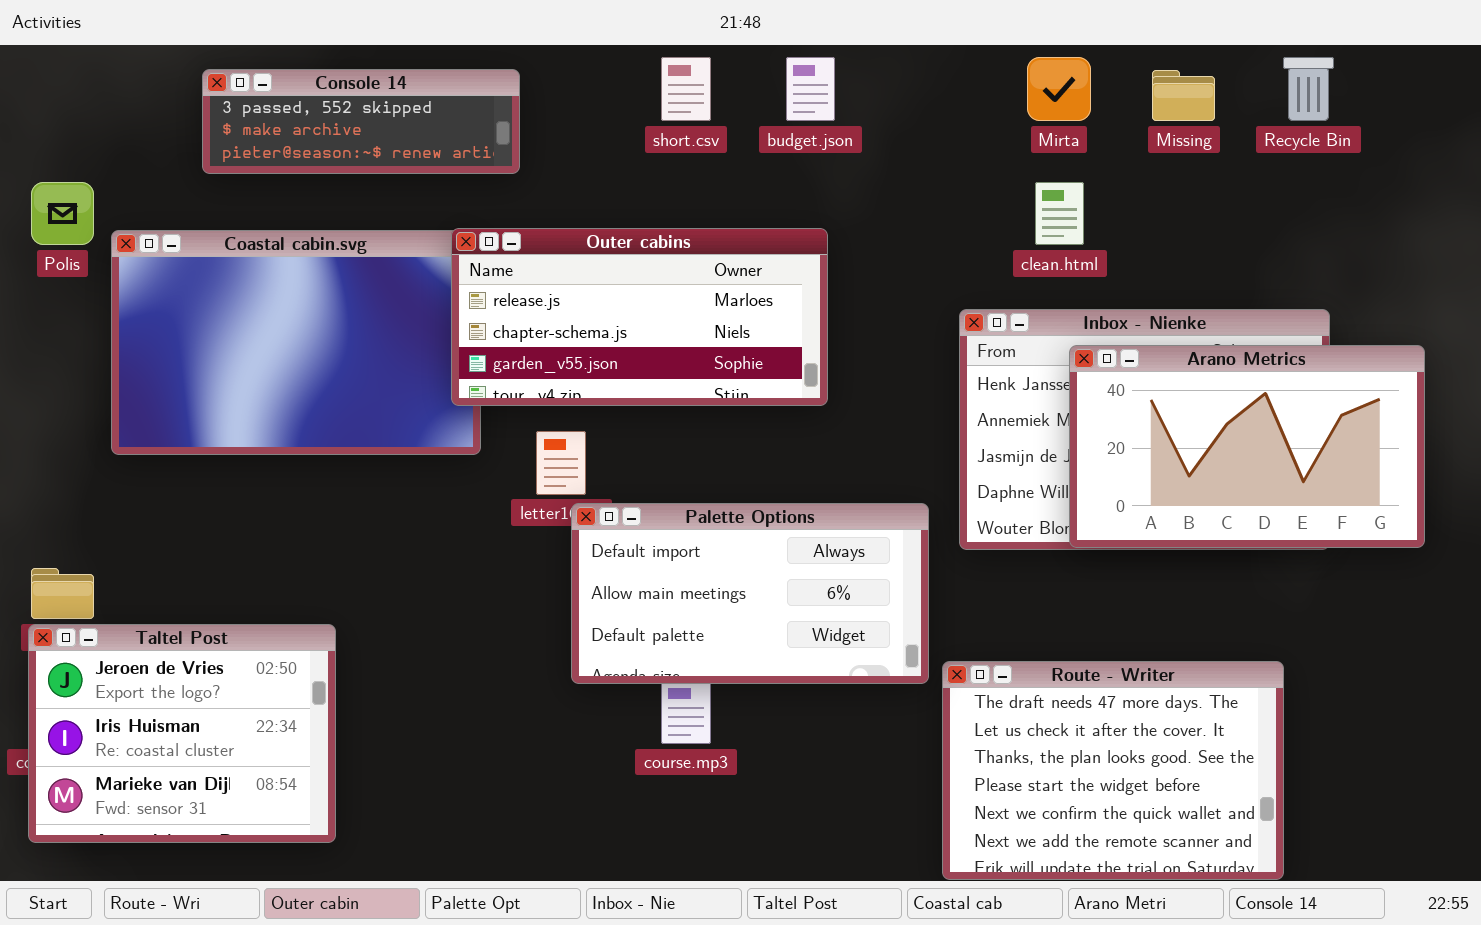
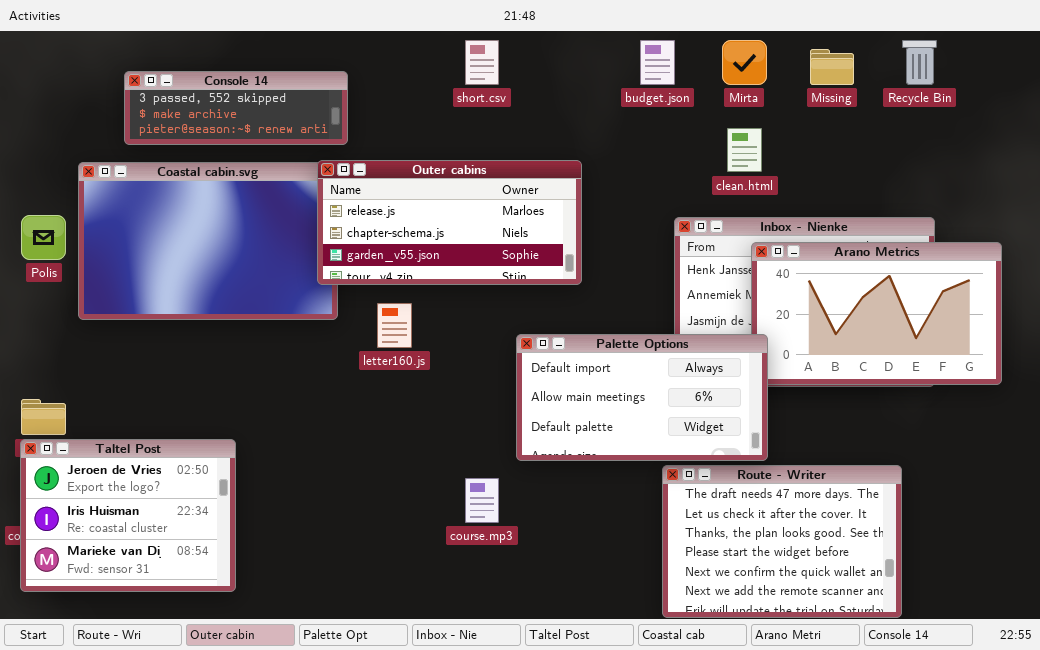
budget.json: [786,57,835,121] -> [640,40,675,85], moved
Console 14: [202,69,520,174] -> [124,71,348,145], moved
Polis: [31,182,94,245] -> [21,215,66,260], moved
Palette Options: [571,503,929,684] -> [516,334,768,461], moved

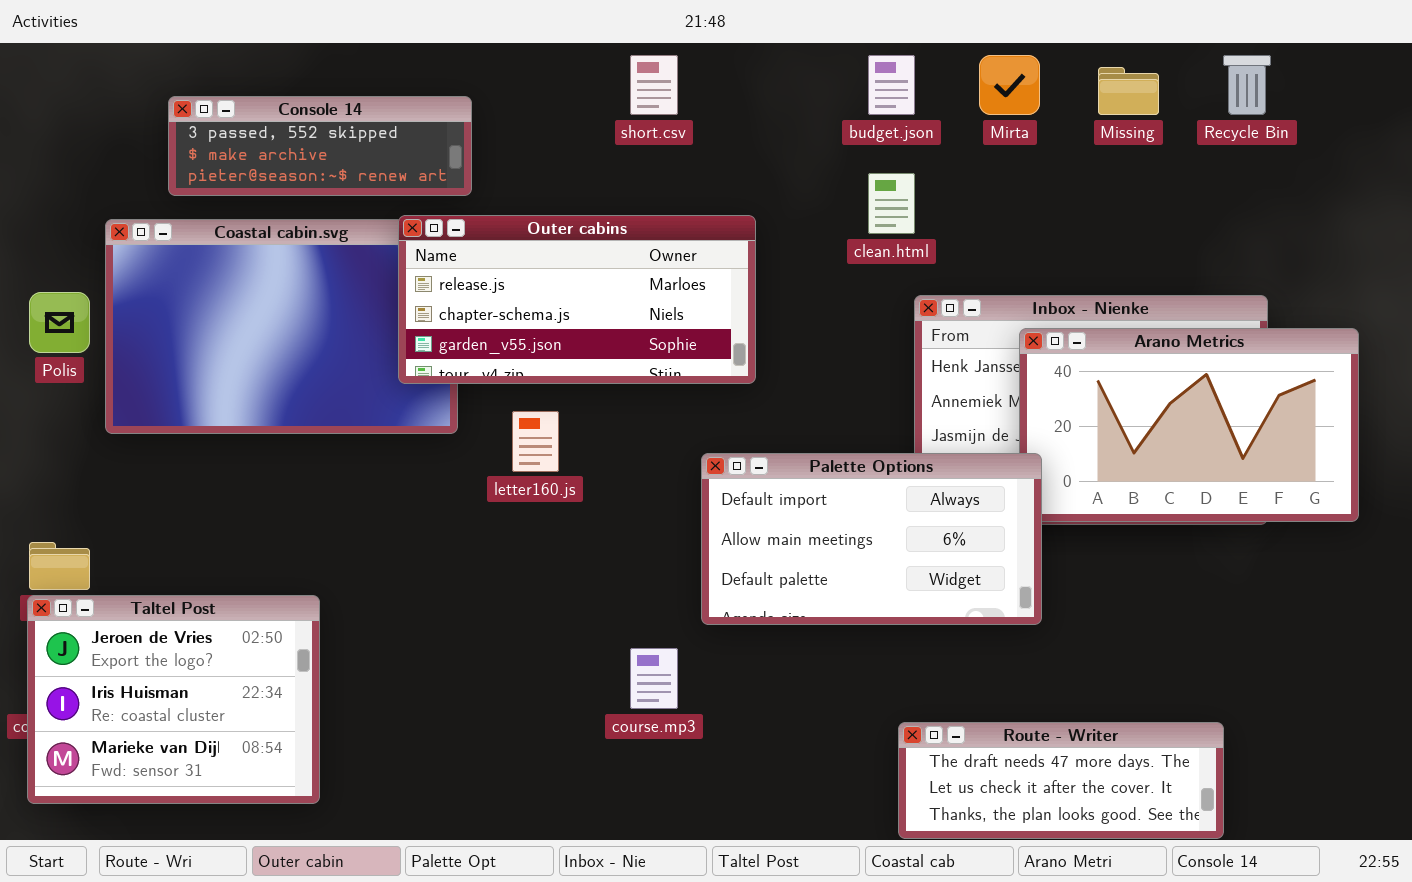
clean.html: [727,128,762,172] -> [868,173,915,234], moved
Outer cabins: [317,160,582,285] -> [398,215,756,384], moved
Route - Writer: [662,465,902,618] -> [898,722,1224,839], resized

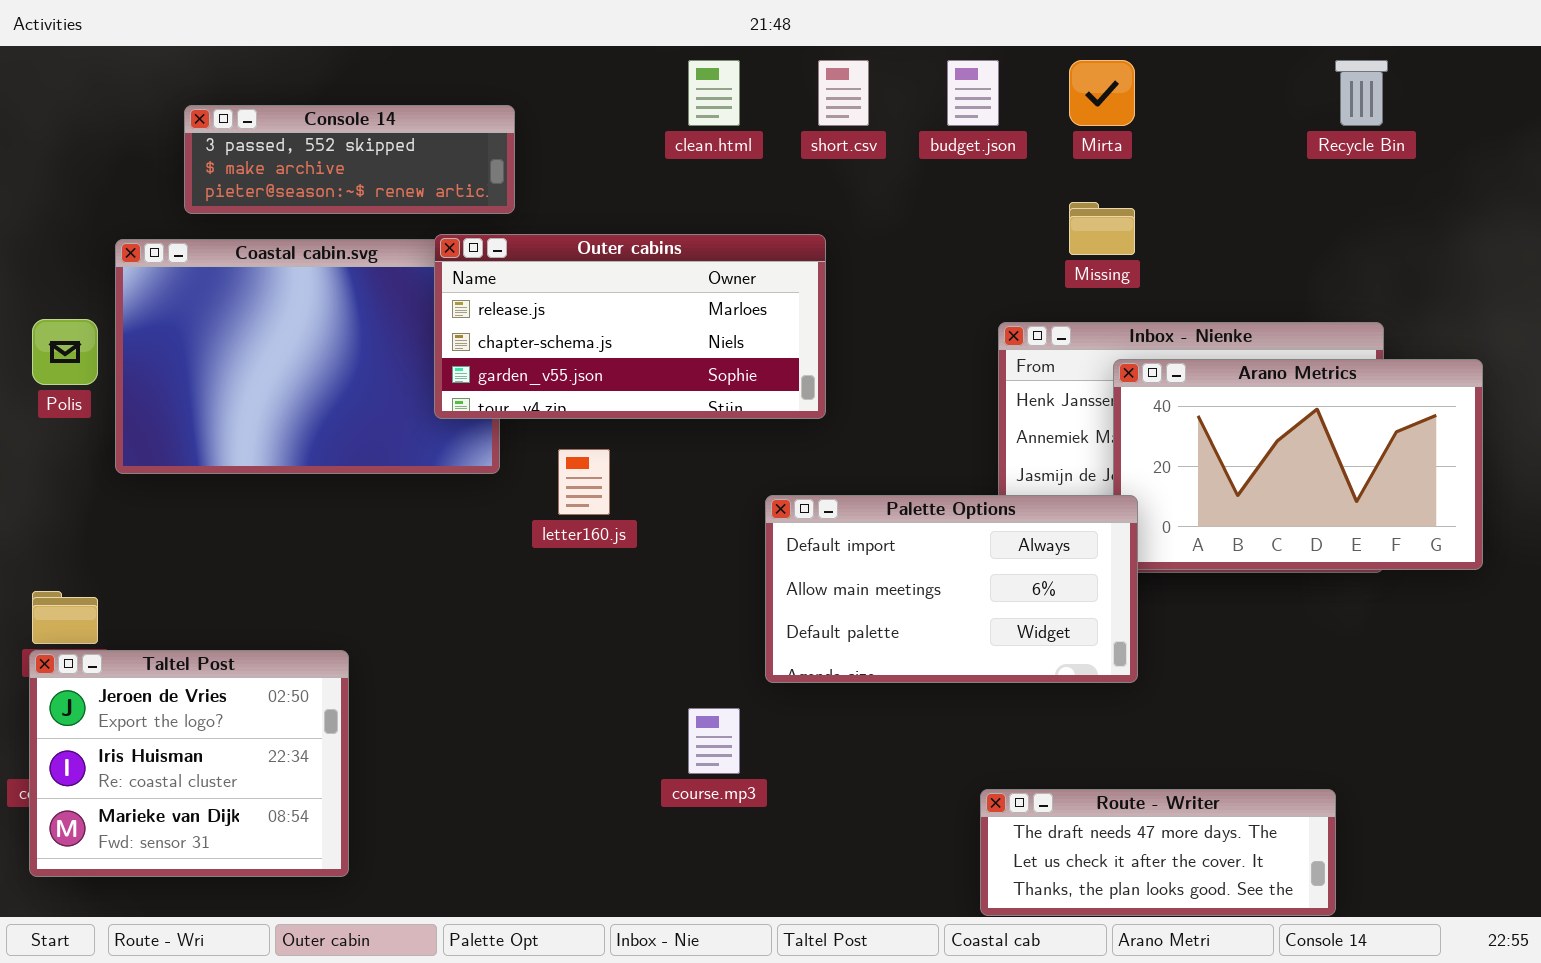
short.csv: [630,55,678,115] -> [818,60,869,126], moved
Missing: [1098,67,1159,115] -> [1069,202,1135,255], moved
clean.html: [868,173,915,234] -> [688,60,740,126], moved

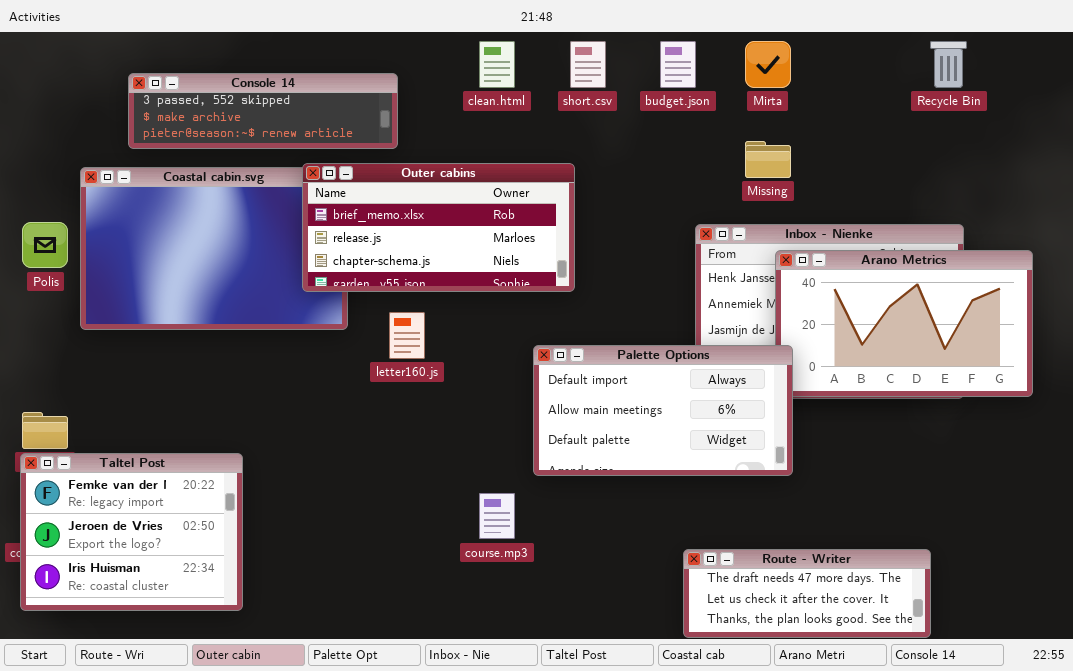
Console 14: [184,105,515,214] -> [128,73,398,149], resized
Outer cabins: [434,234,826,419] -> [302,163,575,292], scrolled up 1 row
Taltel Post: [29,650,349,877] -> [20,453,243,611], scrolled up 1 row

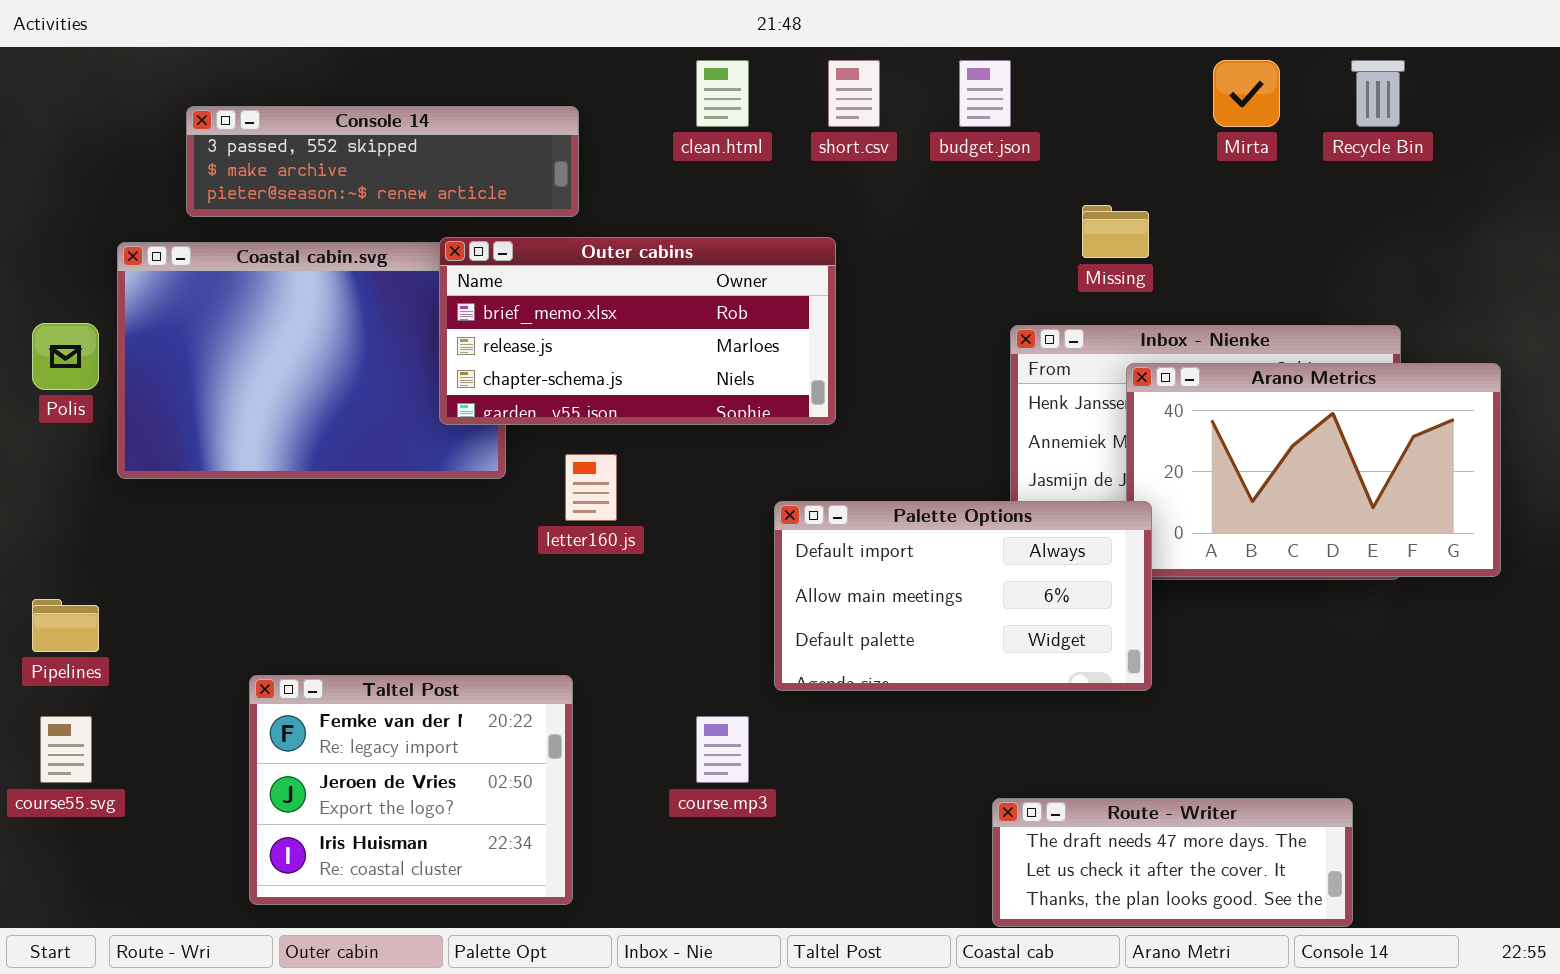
Mirta: [745,41,791,88] -> [1213,60,1280,127], moved
Taltel Post: [20,453,243,611] -> [249,675,573,905], moved

